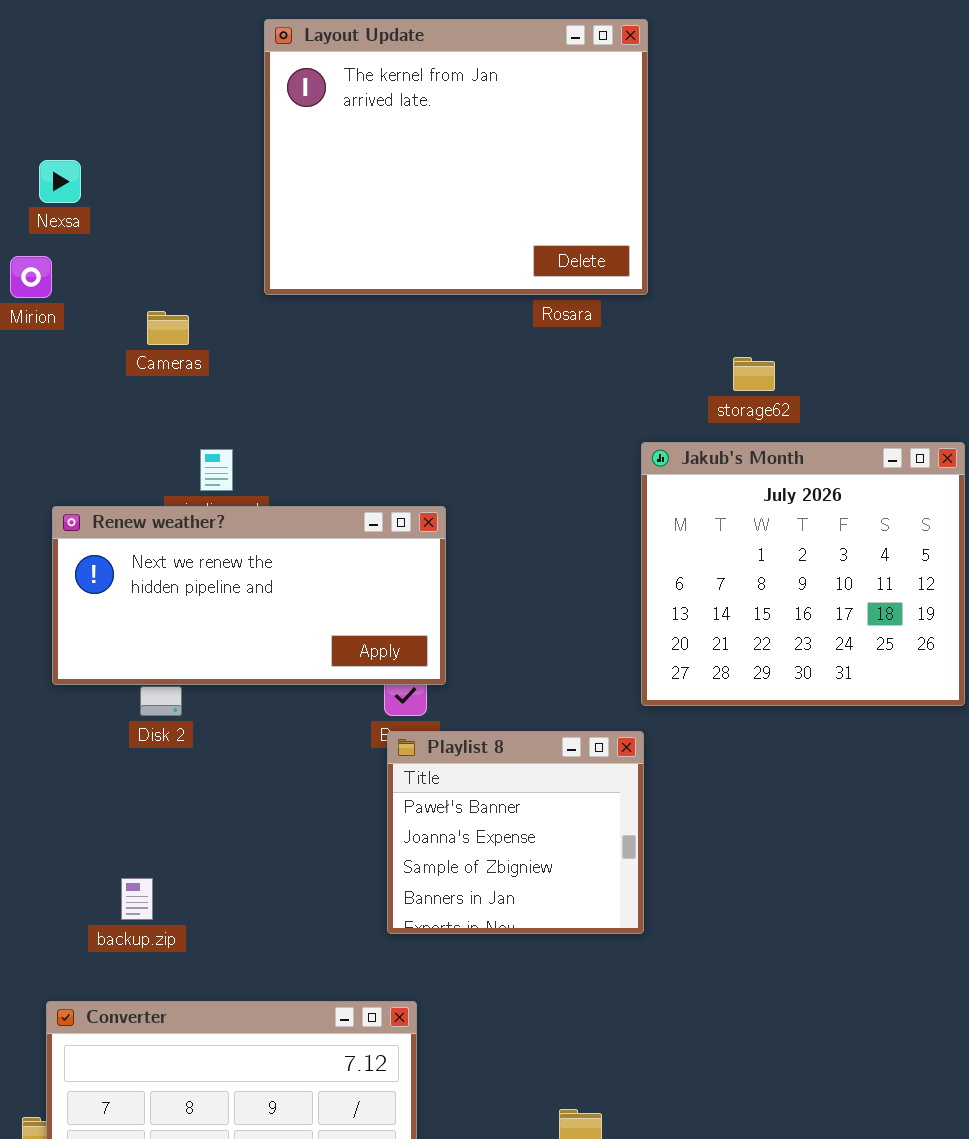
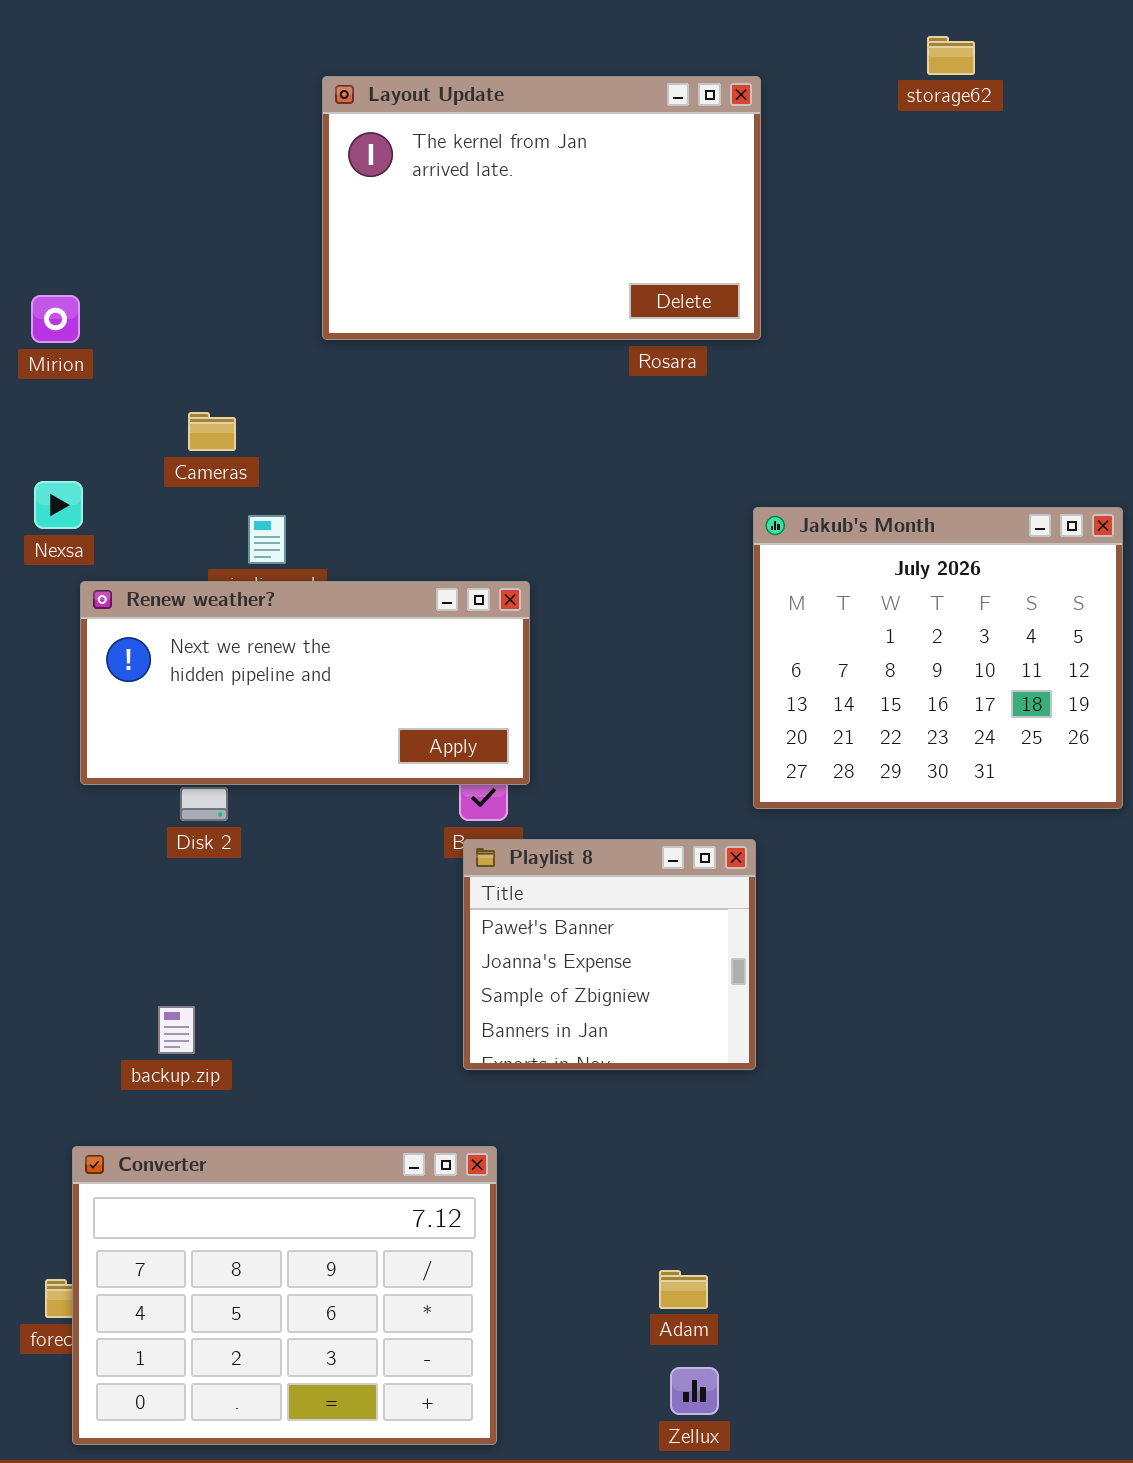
Layout Update: [264,19,648,295] -> [322,76,761,340], resized
Nexsa: [39,160,81,203] -> [34,481,83,529], moved
Cameras: [147,311,189,345] -> [188,412,236,451], moved
storage62: [733,357,775,391] -> [927,36,975,75], moved

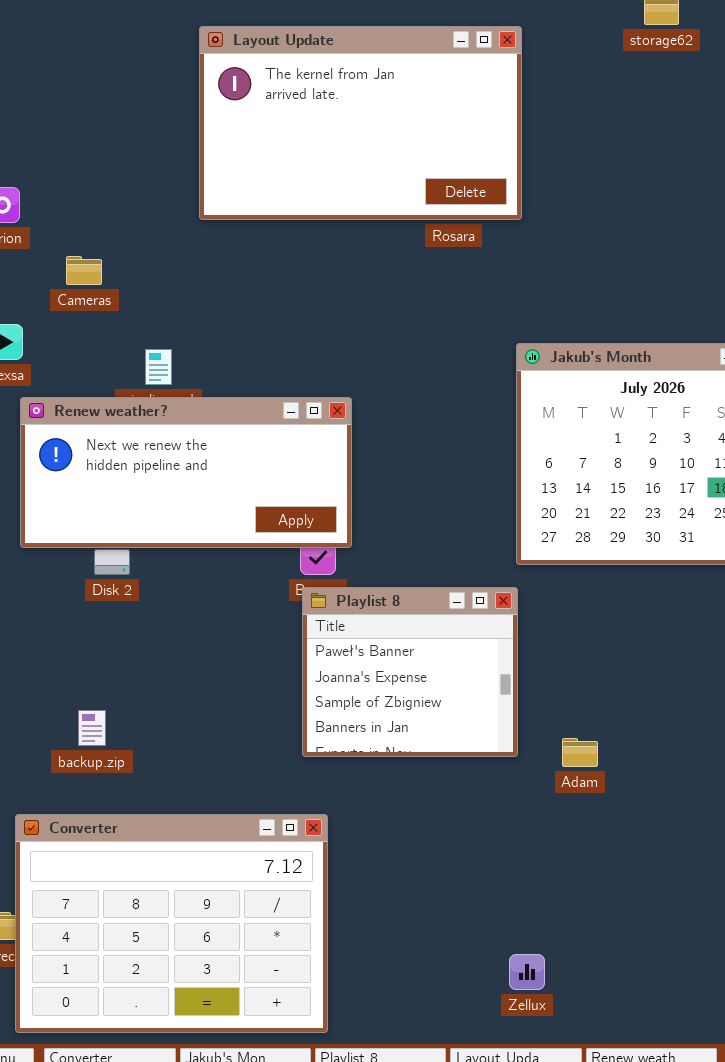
Cameras: [188,412,236,451] -> [66,256,102,285], moved
Adam: [659,1270,708,1309] -> [562,738,598,767], moved
Zellux: [670,1367,719,1415] -> [509,954,545,990], moved

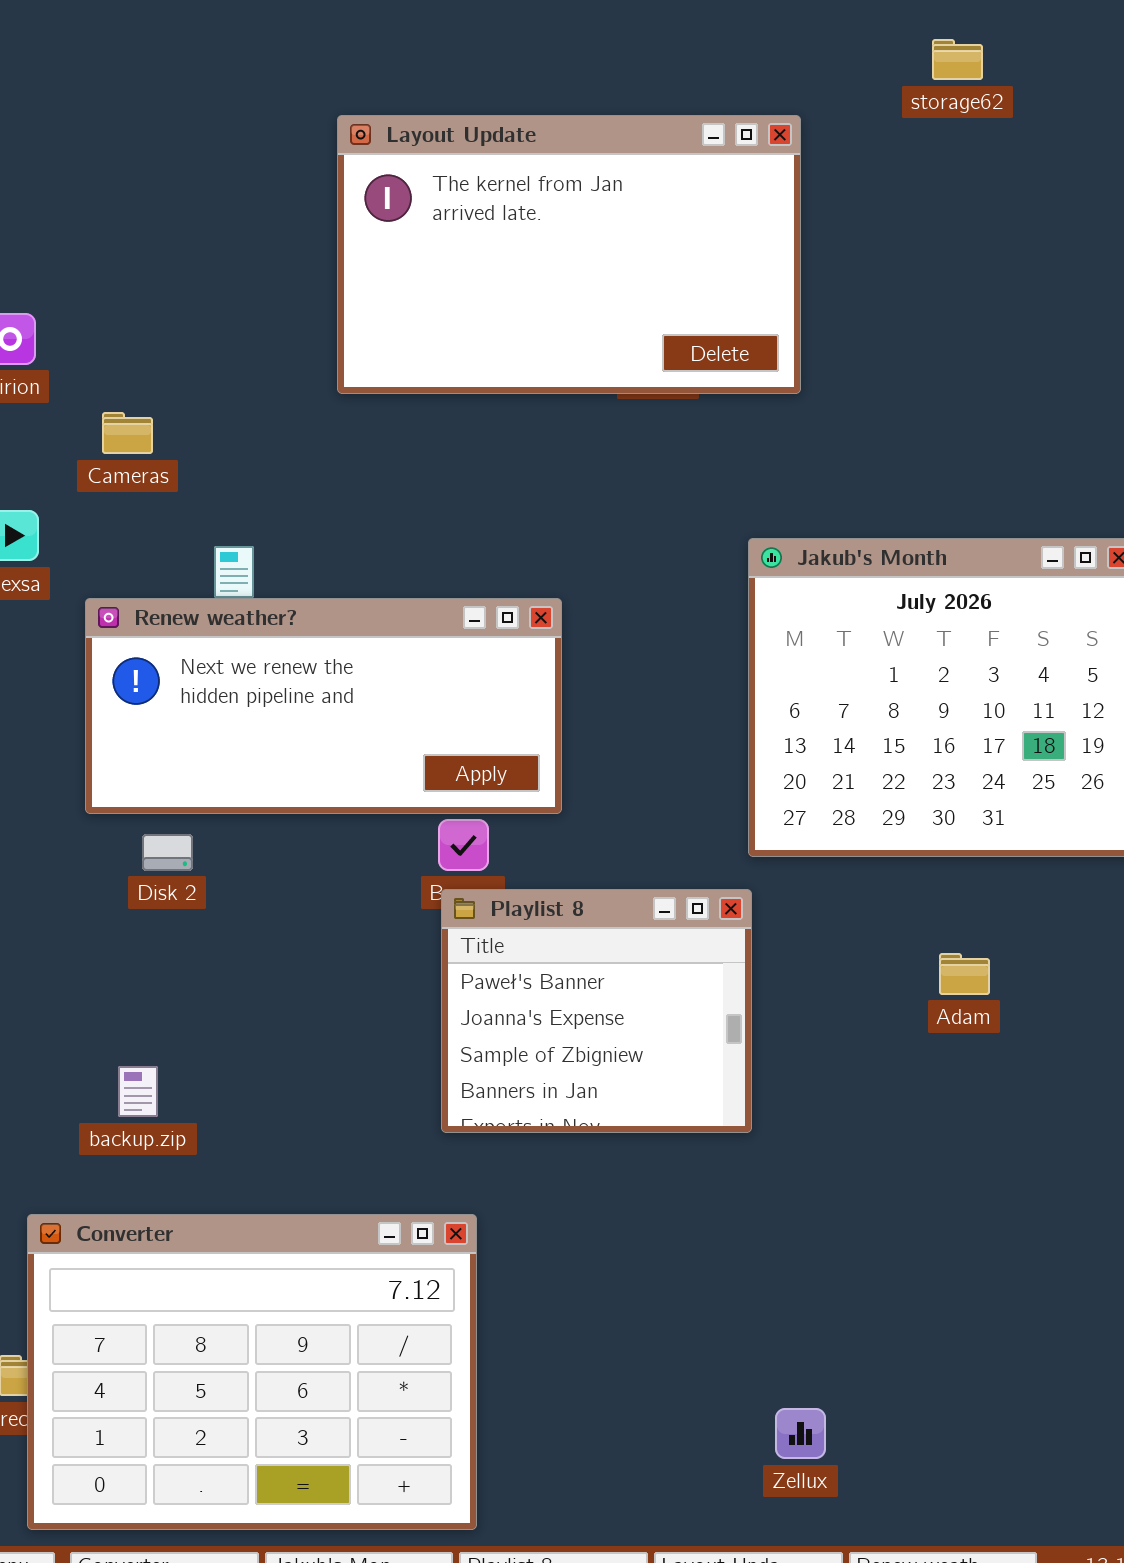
Layout Update: [199,26,522,220] -> [337,115,801,394], moved
Renew weather?: [20,397,352,548] -> [85,598,562,814], moved
Adam: [562,738,598,767] -> [939,953,990,995], moved
Zellux: [509,954,545,990] -> [775,1408,826,1459], moved

